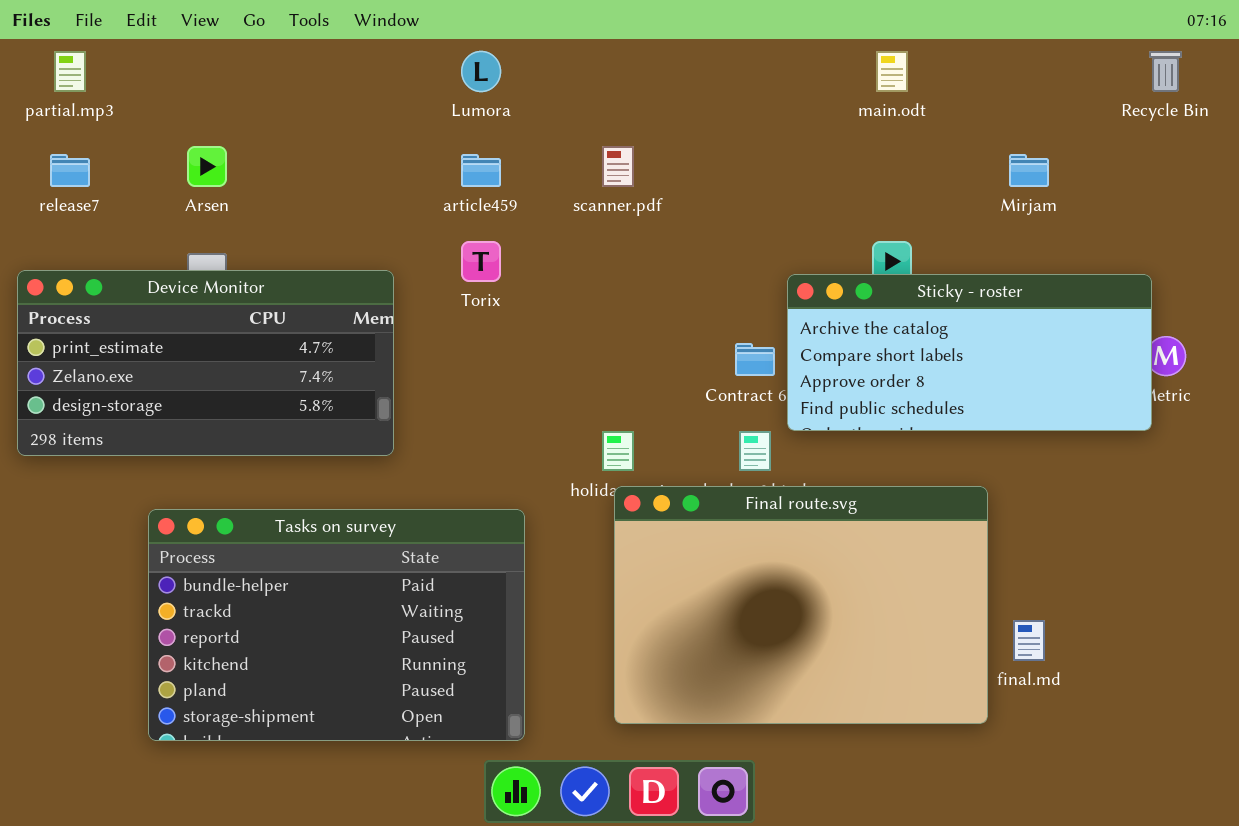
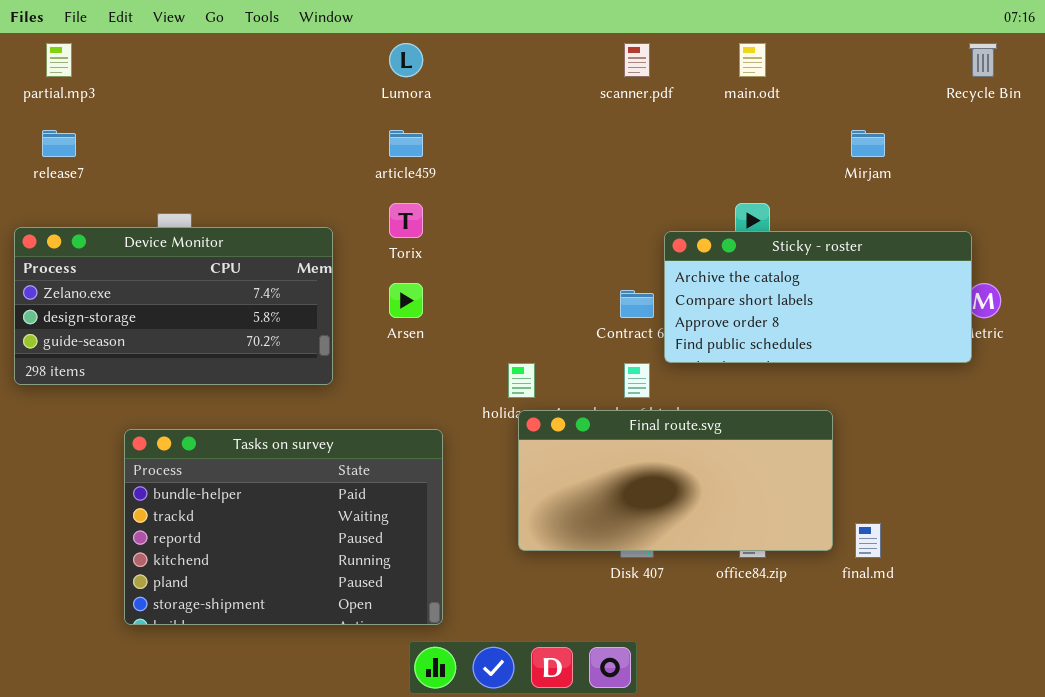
Arsen: [187,146,227,187] -> [389,283,423,318], moved
scanner.pdf: [602,146,634,187] -> [624,43,650,77], moved
Device Monitor: [17,270,394,456] -> [14,227,333,385], scrolled down 1 row
Final route.svg: [614,486,988,724] -> [518,410,833,551], resized

